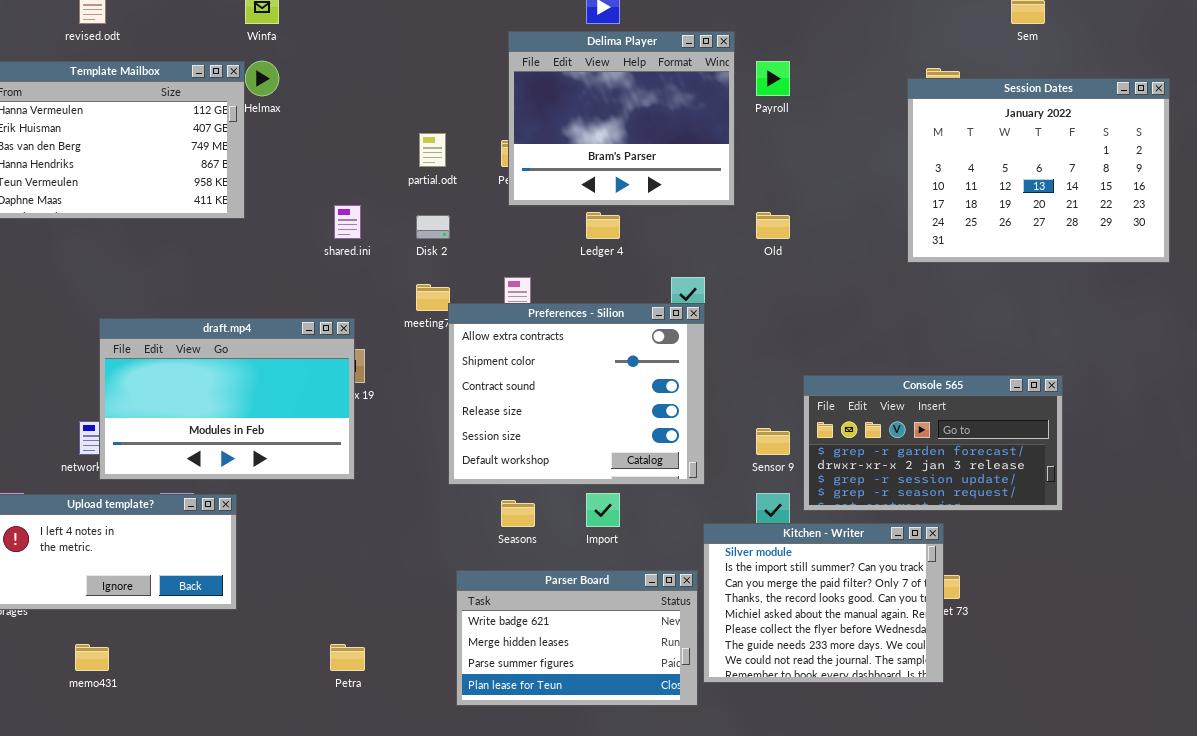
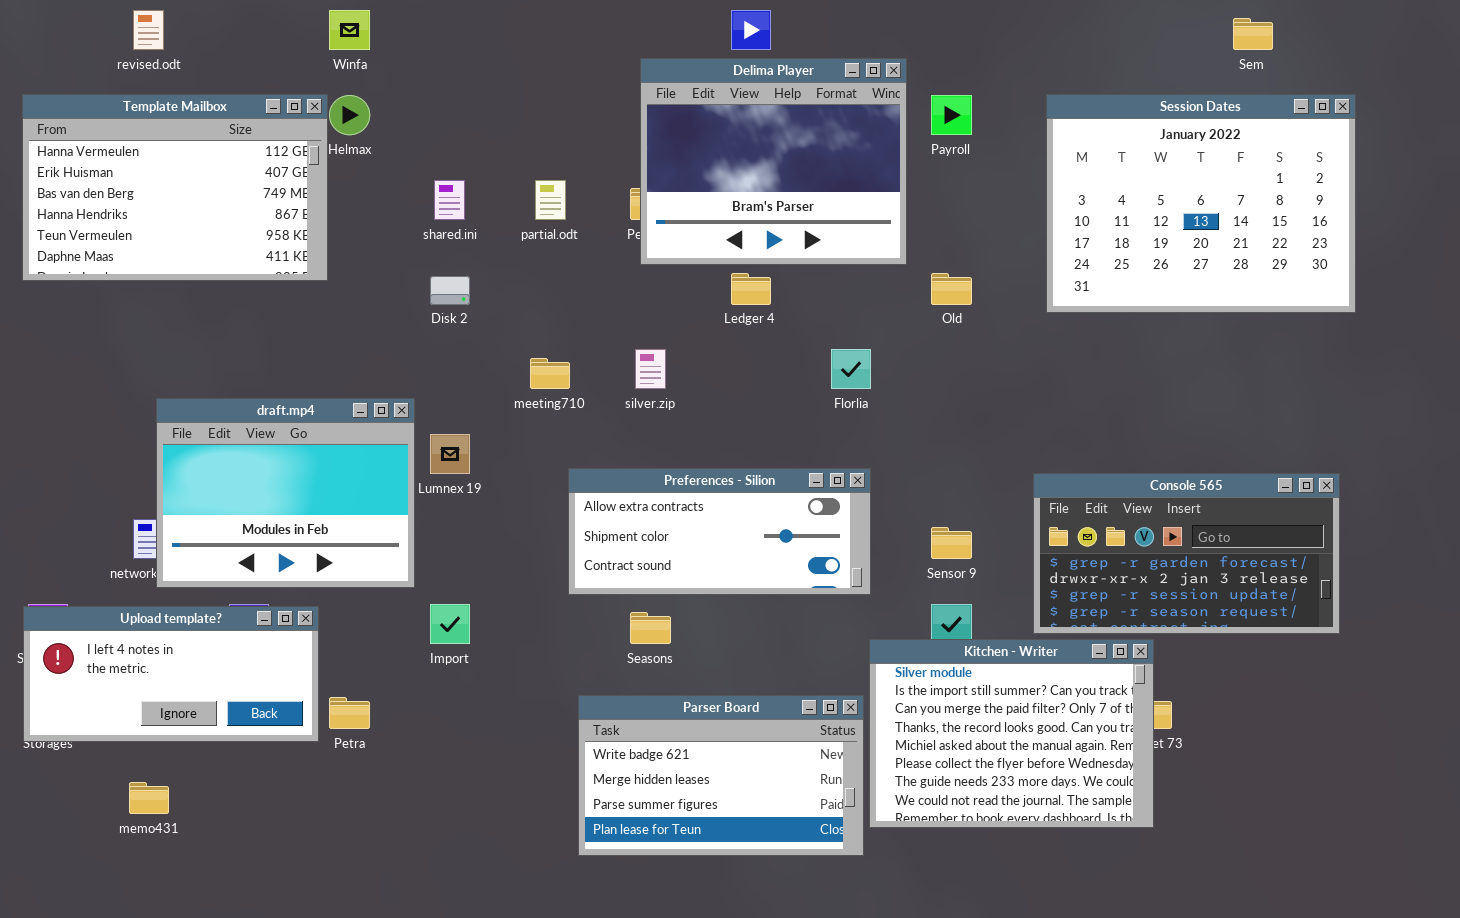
Session Dates: [907,78,1170,263] -> [1046,94,1356,313], moved
shared.ini: [334,205,361,239] -> [434,180,465,220], moved
Disk 2: [416,215,450,239] -> [430,276,470,305], moved
Preferences - Silion: [448,303,705,485] -> [568,468,871,595], resized
draft.mp4: [99,318,355,480] -> [156,398,415,588], resized
Console 565: [803,375,1063,511] -> [1033,473,1340,634], moved
Import: [586,493,620,527] -> [430,604,470,644], moved
Petra: [330,644,365,671] -> [329,697,370,729], moved

